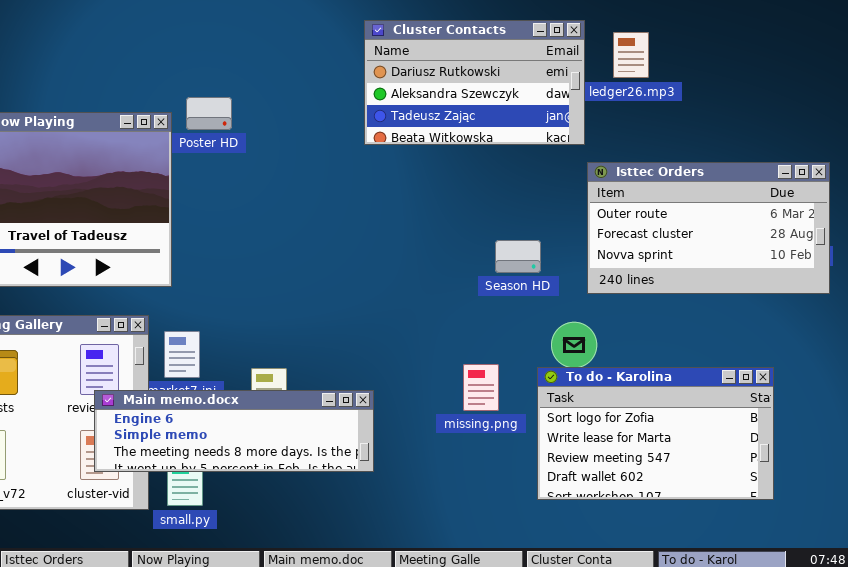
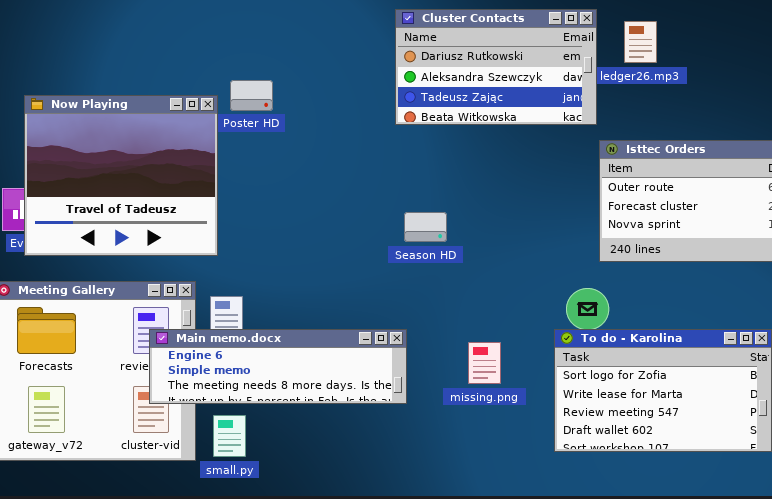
Season HD: [495,240,541,273] -> [404,212,447,242], moved
missing.png: [463,364,499,411] -> [468,342,501,384], moved
Main memo.docx: [94,390,374,472] -> [149,329,407,404], moved

